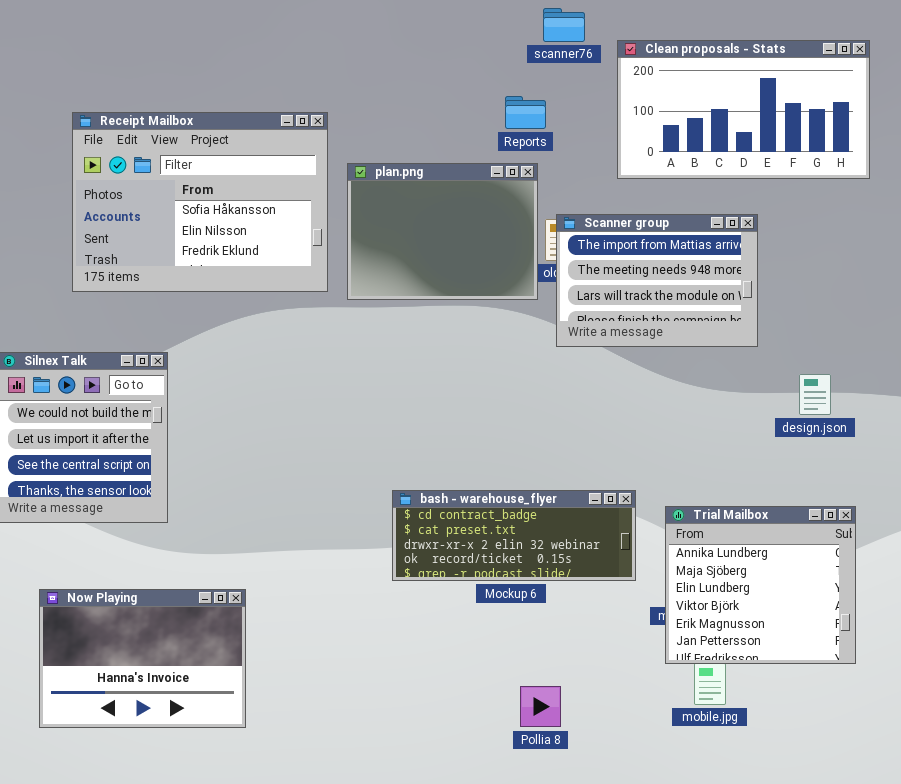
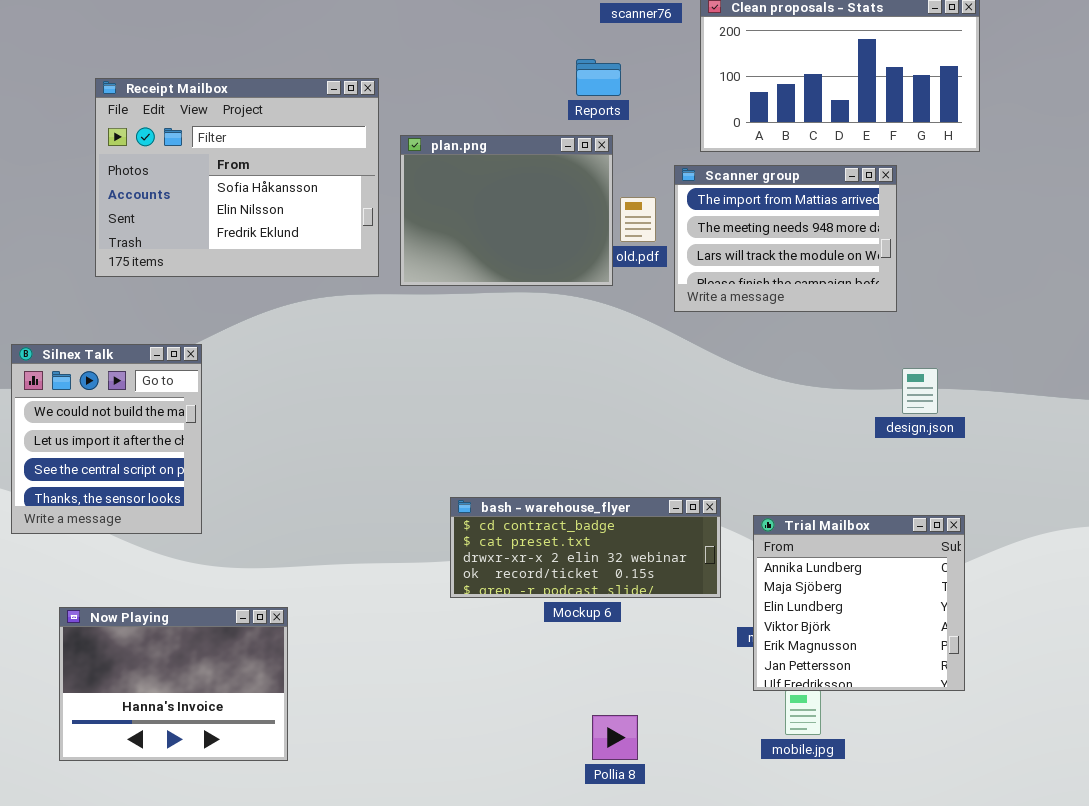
Scanner group: [556,214,758,347] -> [674,165,897,312], moved

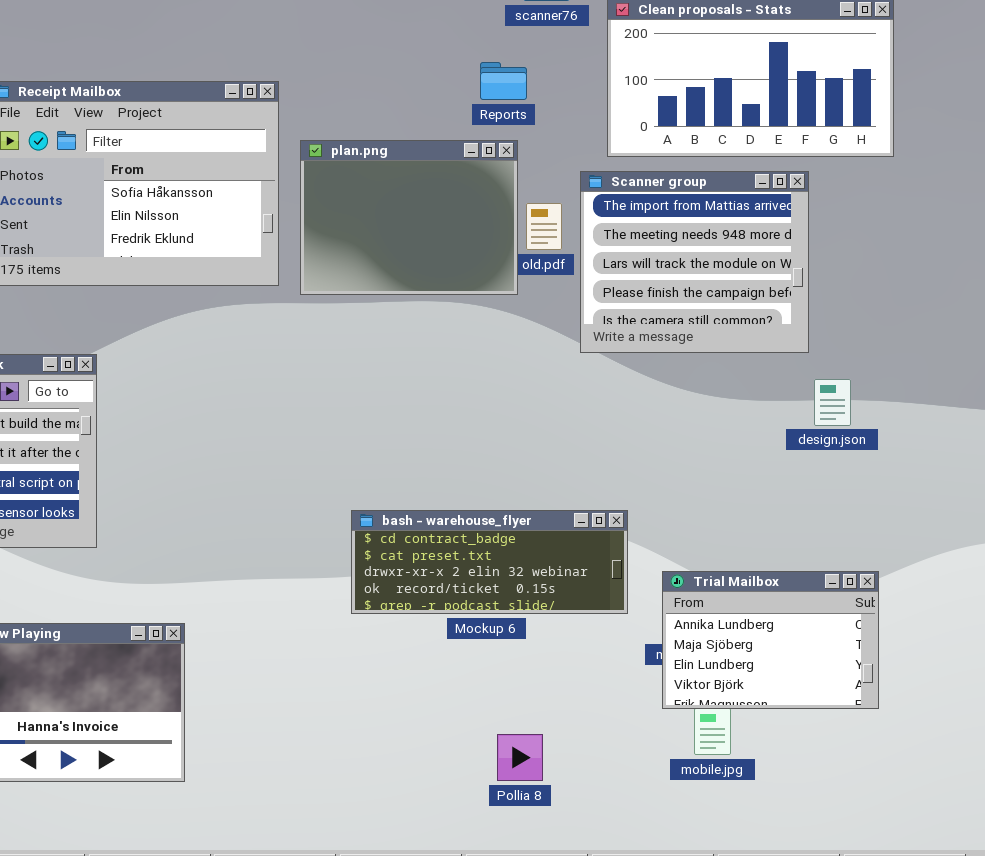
Scanner group: [674,165,897,312] -> [580,171,809,353], resized
Trial Mailbox: [753,515,965,691] -> [662,571,879,709], resized

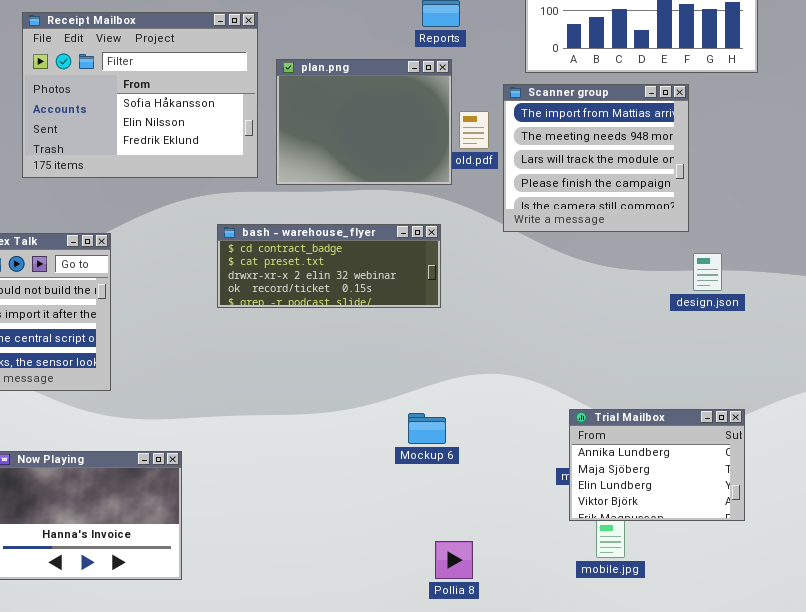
bash - warehouse_flyer: [351,510,628,614] -> [217,224,441,308], moved

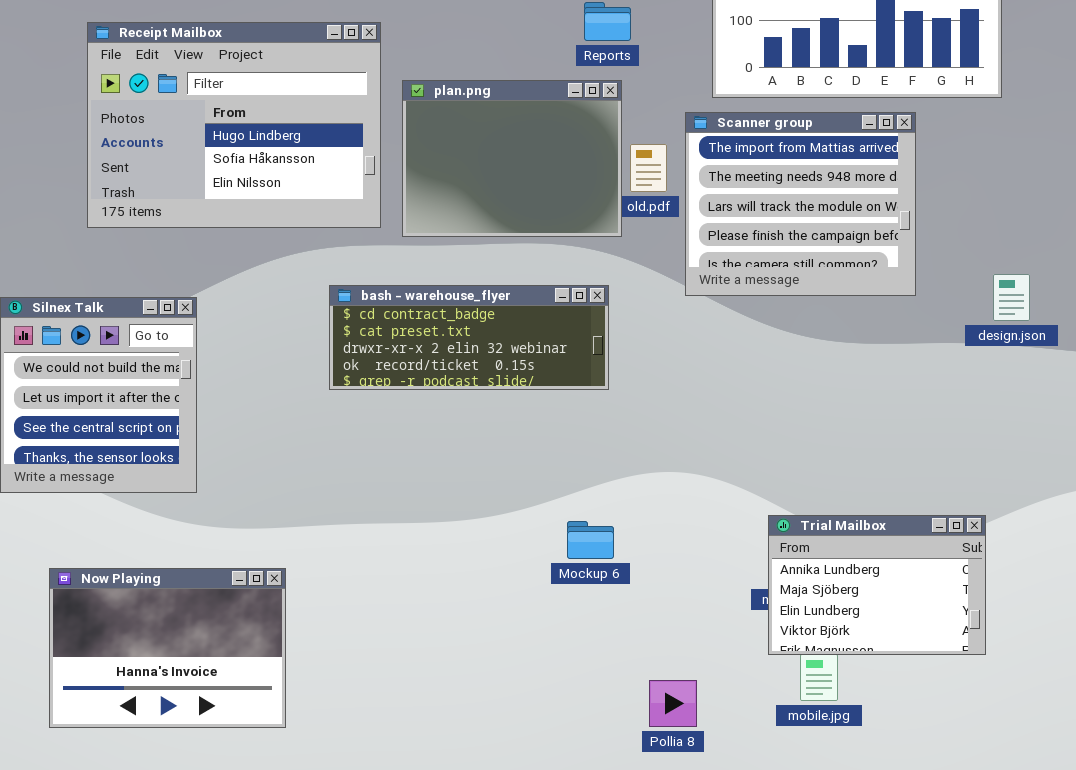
Receipt Mailbox: [22,12,258,178] -> [87,22,381,228], scrolled up 1 row
design.json: [693,253,722,291] -> [993,274,1030,321], moved
Pollia 8: [435,541,473,579] -> [649,680,697,727], moved

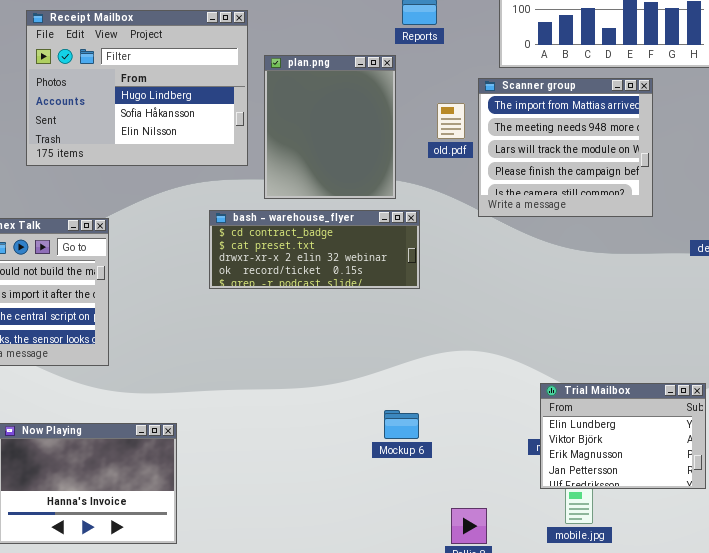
plan.png: [402,80,622,237] -> [264,55,396,199], resized
Trial Mailbox: [768,515,986,655] -> [540,383,706,489], scrolled down 2 rows
Mockup 6: [567,521,614,559] -> [384,410,419,439], moved

